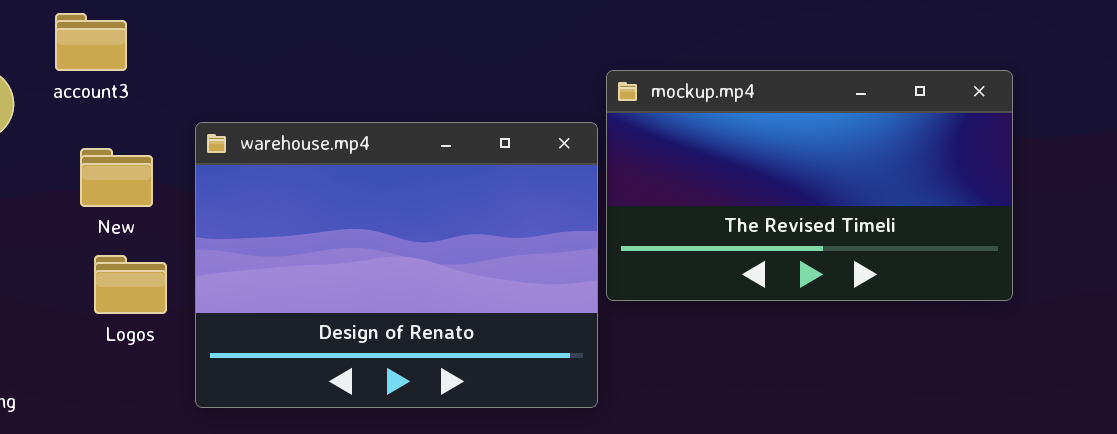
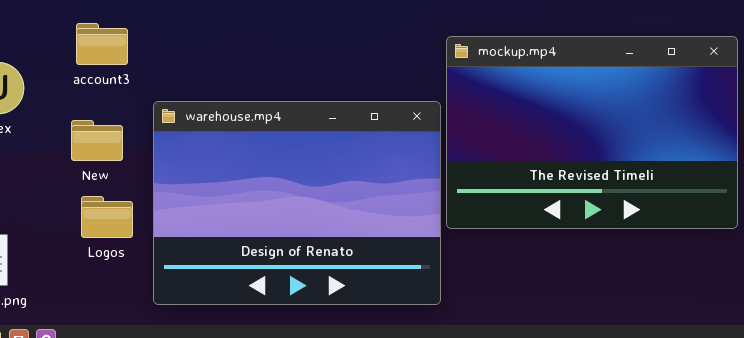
account3: [55,13,127,71] -> [76,23,128,65], moved
mockup.mp4: [606,70,1013,301] -> [446,36,738,229], resized

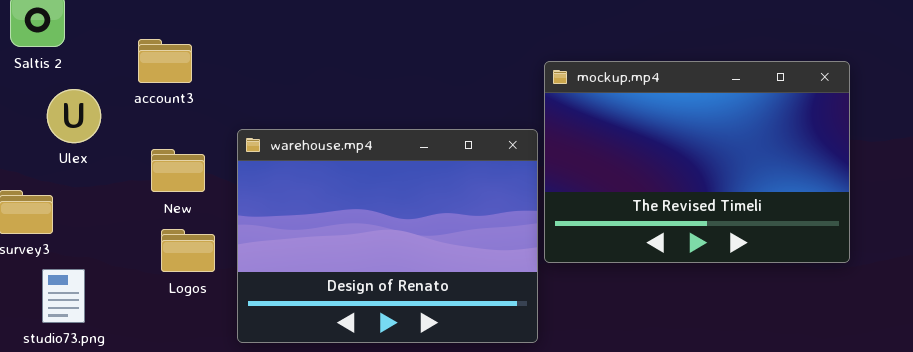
account3: [76,23,128,65] -> [138,39,192,83], moved

